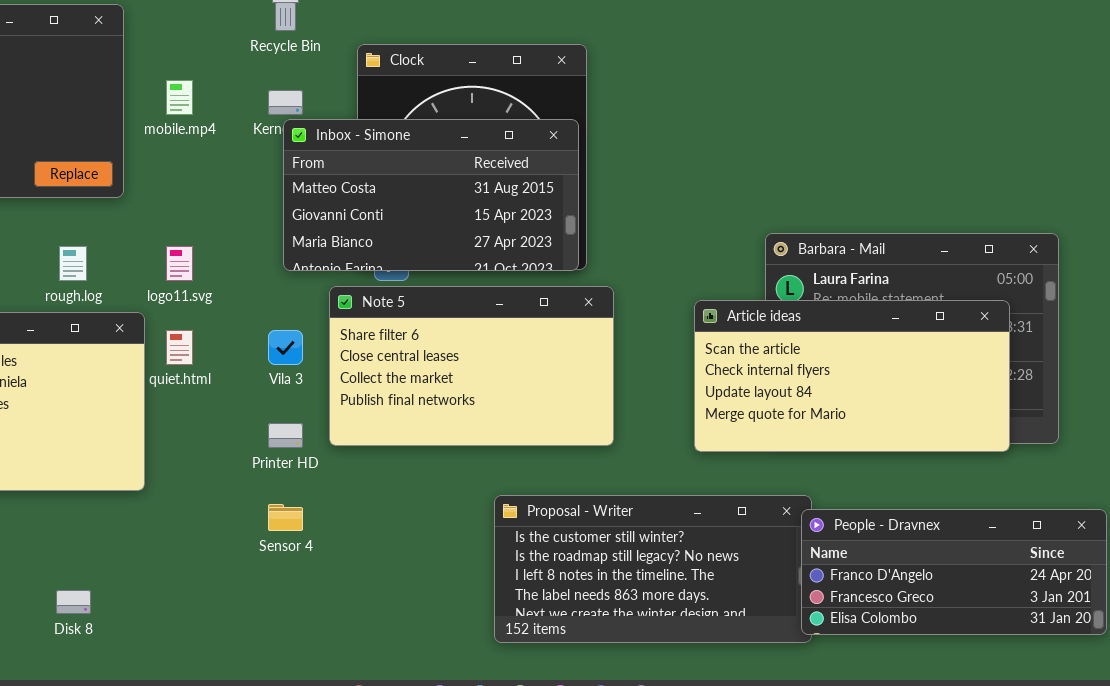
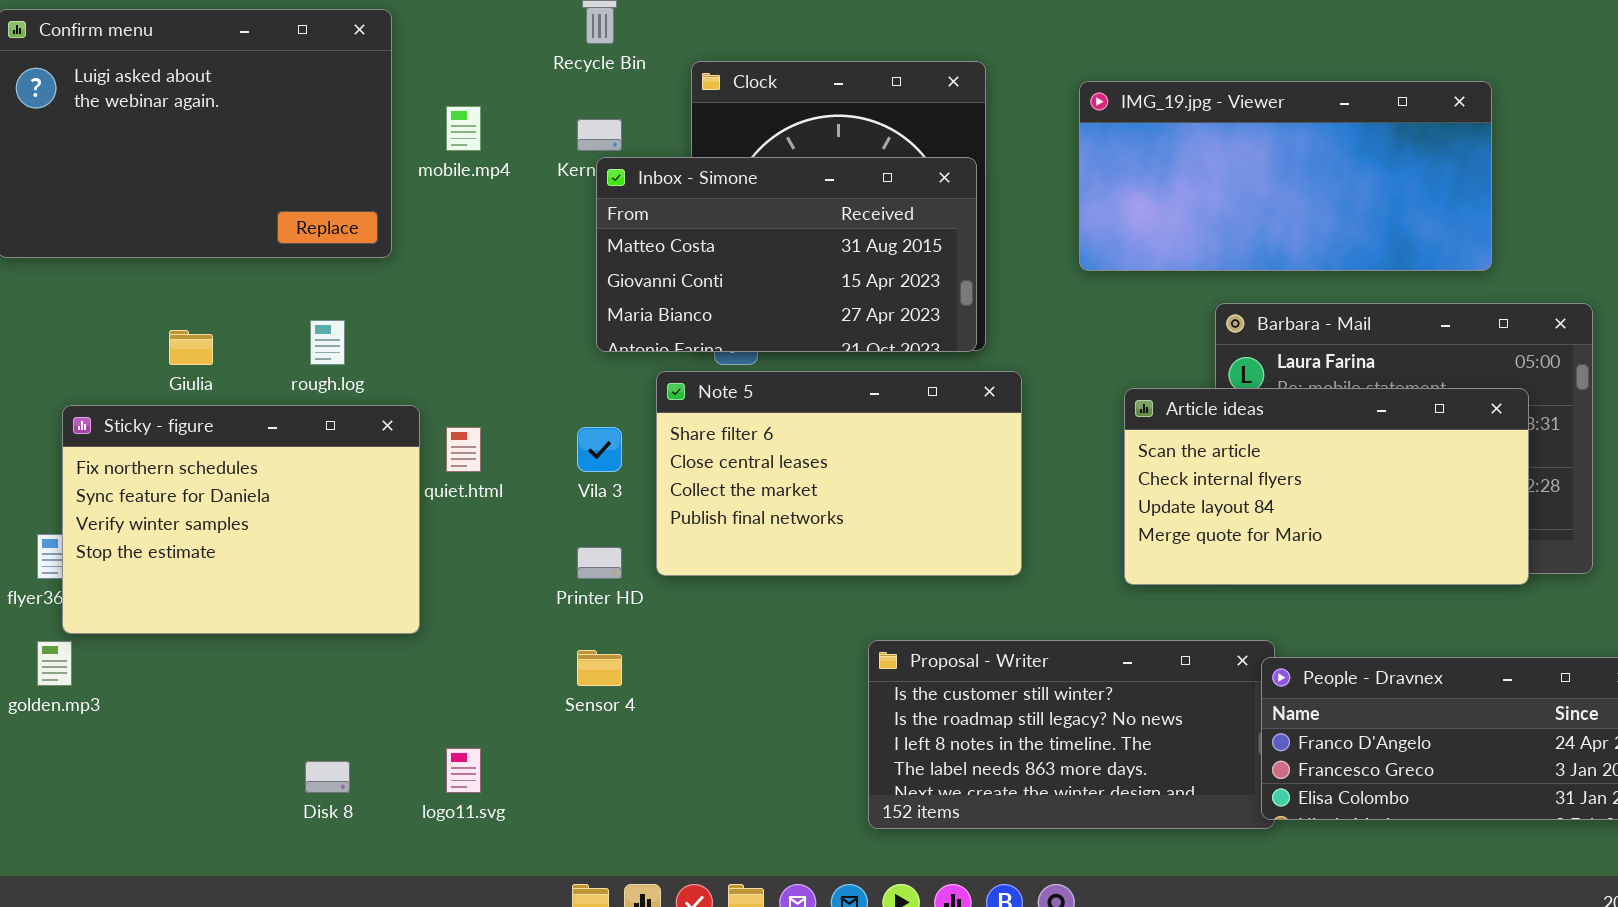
IMG_19.jpg - Viewer: none -> [1079,81,1492,271], opened
logo11.svg: [166,246,193,281] -> [446,748,481,793], moved

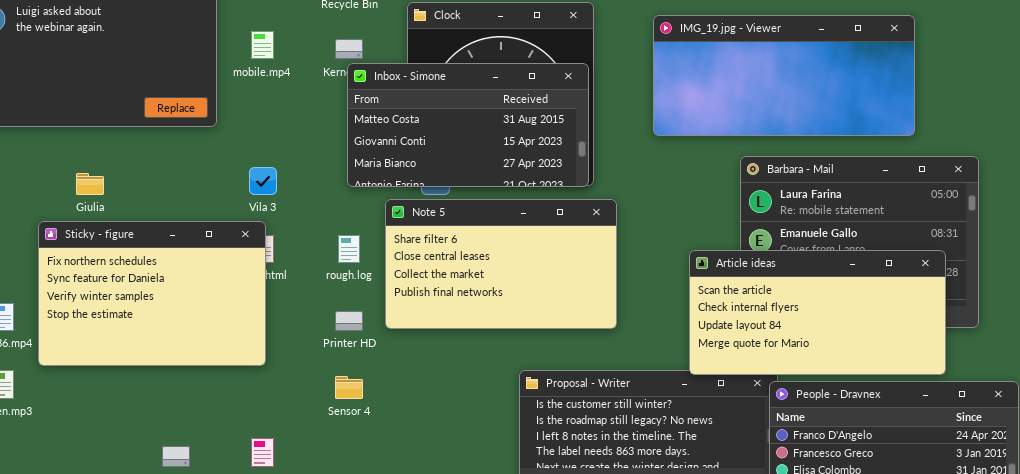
rough.log: [310,320,345,365] -> [338,235,360,263], moved
Article ideas: [1124,388,1529,585] -> [689,250,946,375], moved
Sticky - figure: [62,405,420,634] -> [38,221,266,366], moved
Vila 3: [577,427,622,472] -> [249,167,277,195], moved

